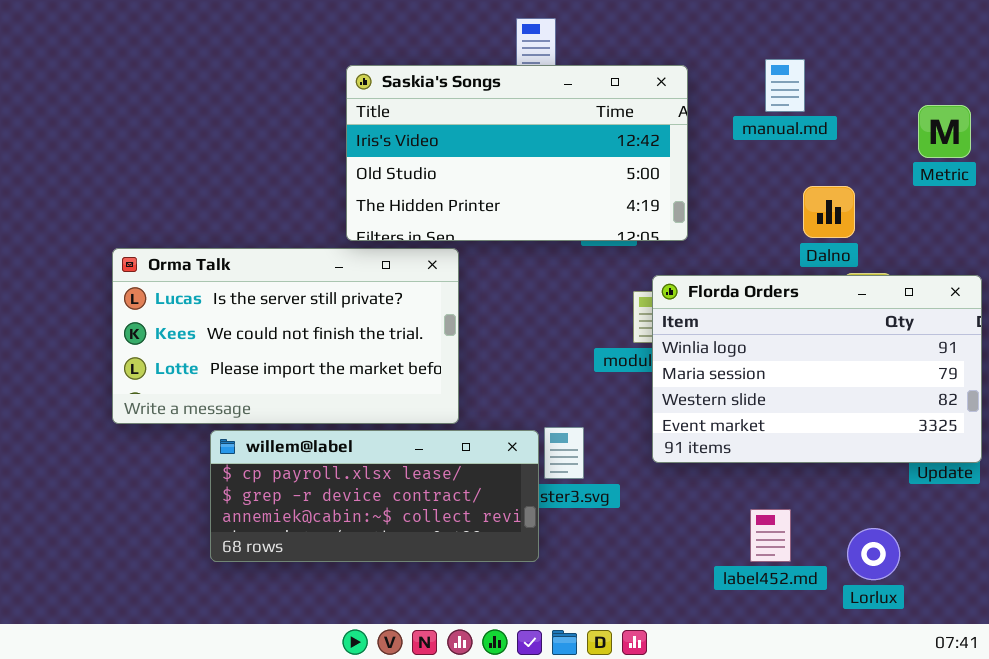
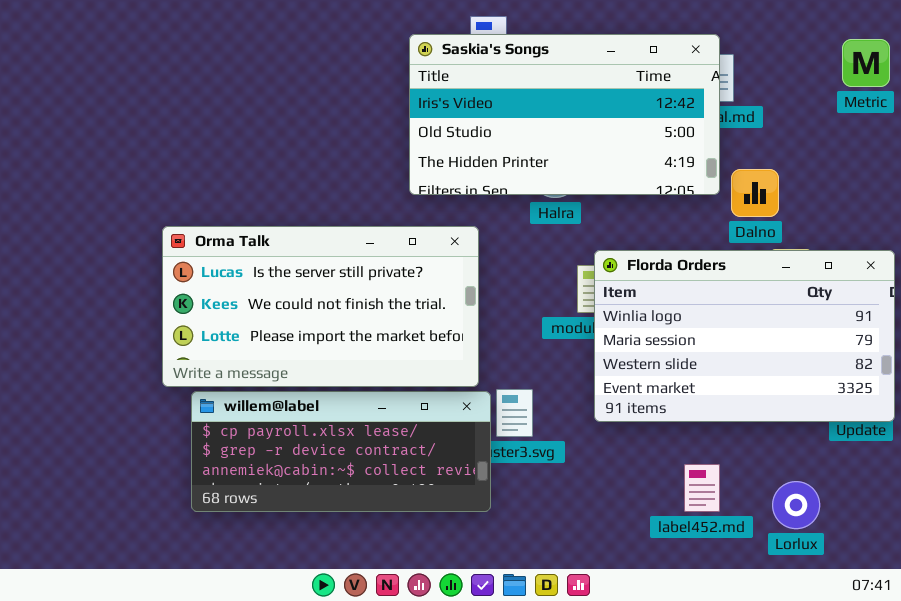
Saskia's Songs: [346,65,688,241] -> [409,34,720,195], moved
Metric: [918,105,971,158] -> [842,39,890,87], moved
Orma Talk: [112,248,459,424] -> [162,226,479,387], moved

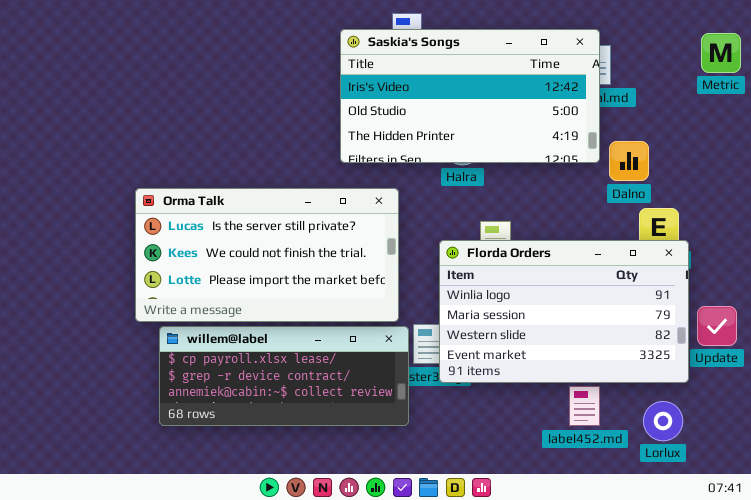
Florda Orders: [594,250,895,422] -> [439,240,689,383], moved

